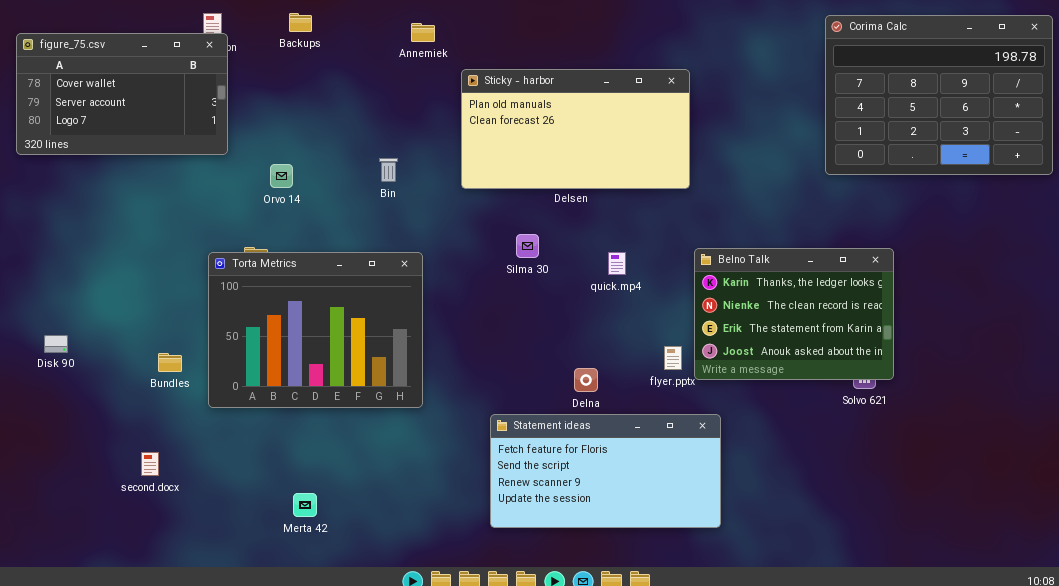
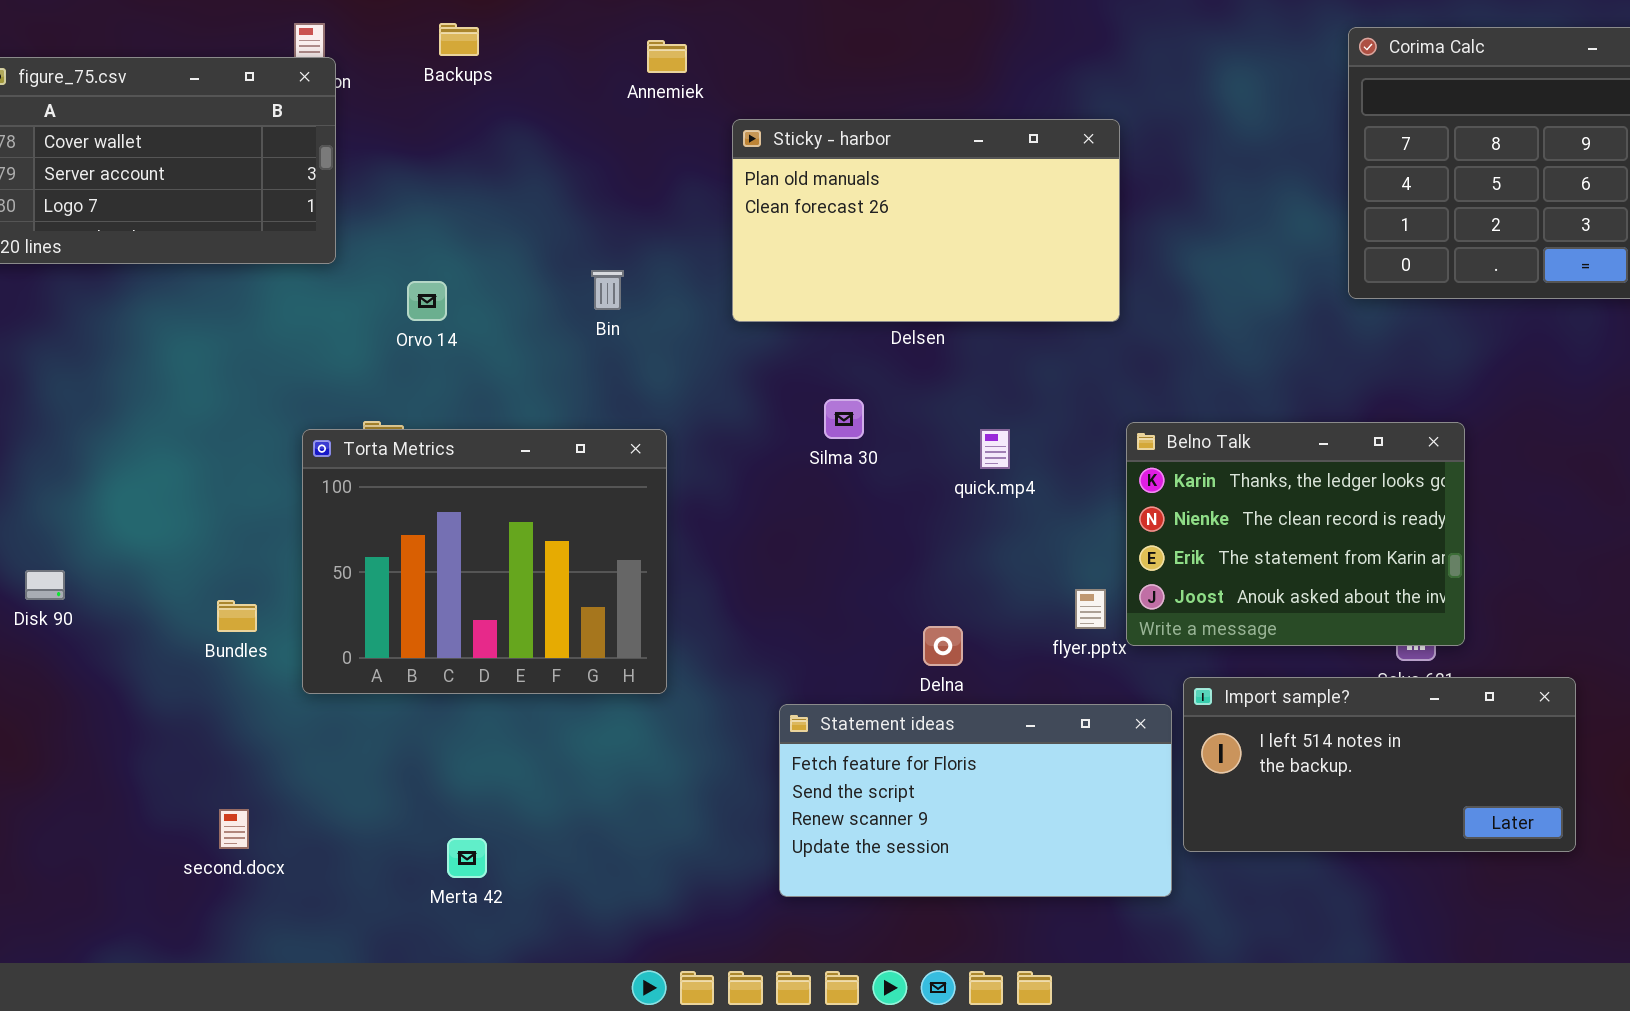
Import sample?: none -> [1183,677,1576,852], opened
second.docx: [141,452,159,476] -> [219,809,249,849], moved

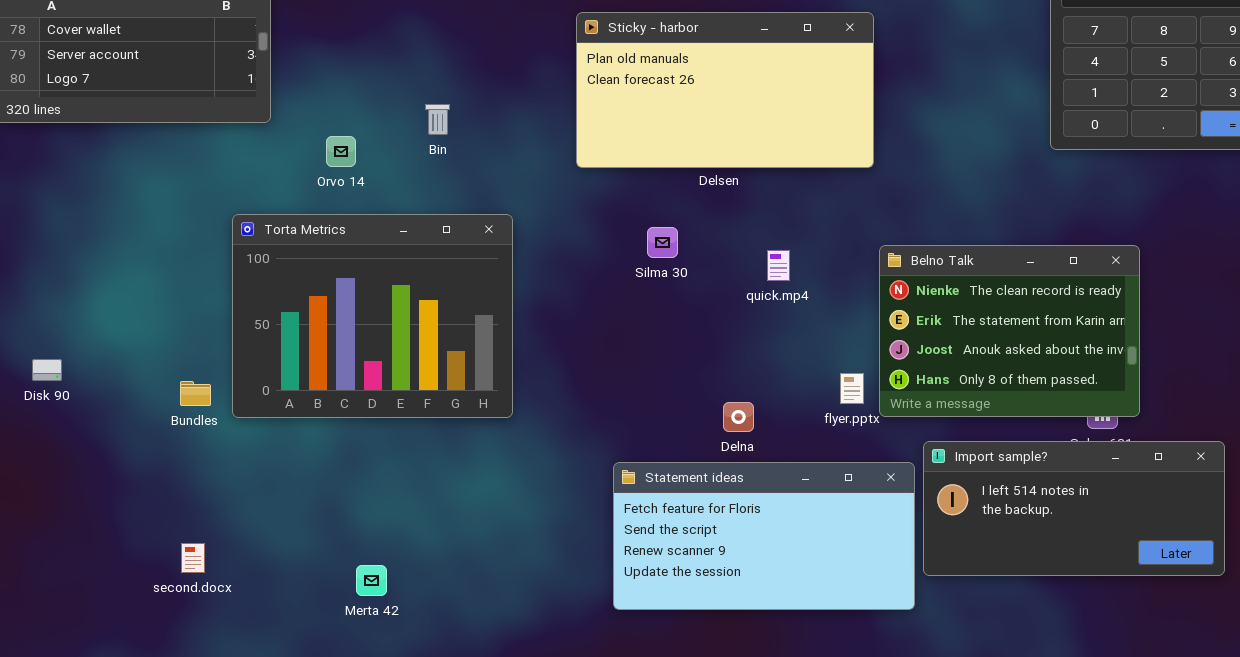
Bin: [591,270,624,310] -> [425,104,450,135], moved
Belno Talk: [1126,422,1465,646] -> [879,245,1140,417], scrolled down 1 row
Torta Metrics: [302,429,667,694] -> [232,214,513,418], moved

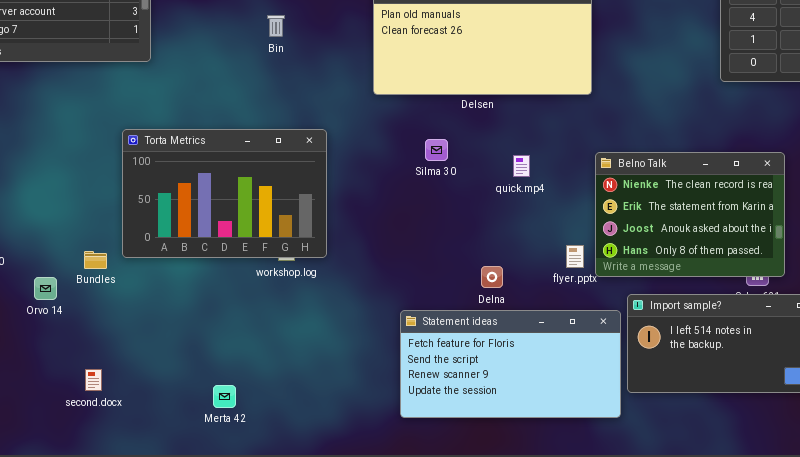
Bin: [425,104,450,135] -> [267,15,285,37], moved
Orvo 14: [326,136,356,167] -> [34,277,57,300], moved
Torta Metrics: [232,214,513,418] -> [122,129,327,258], resized

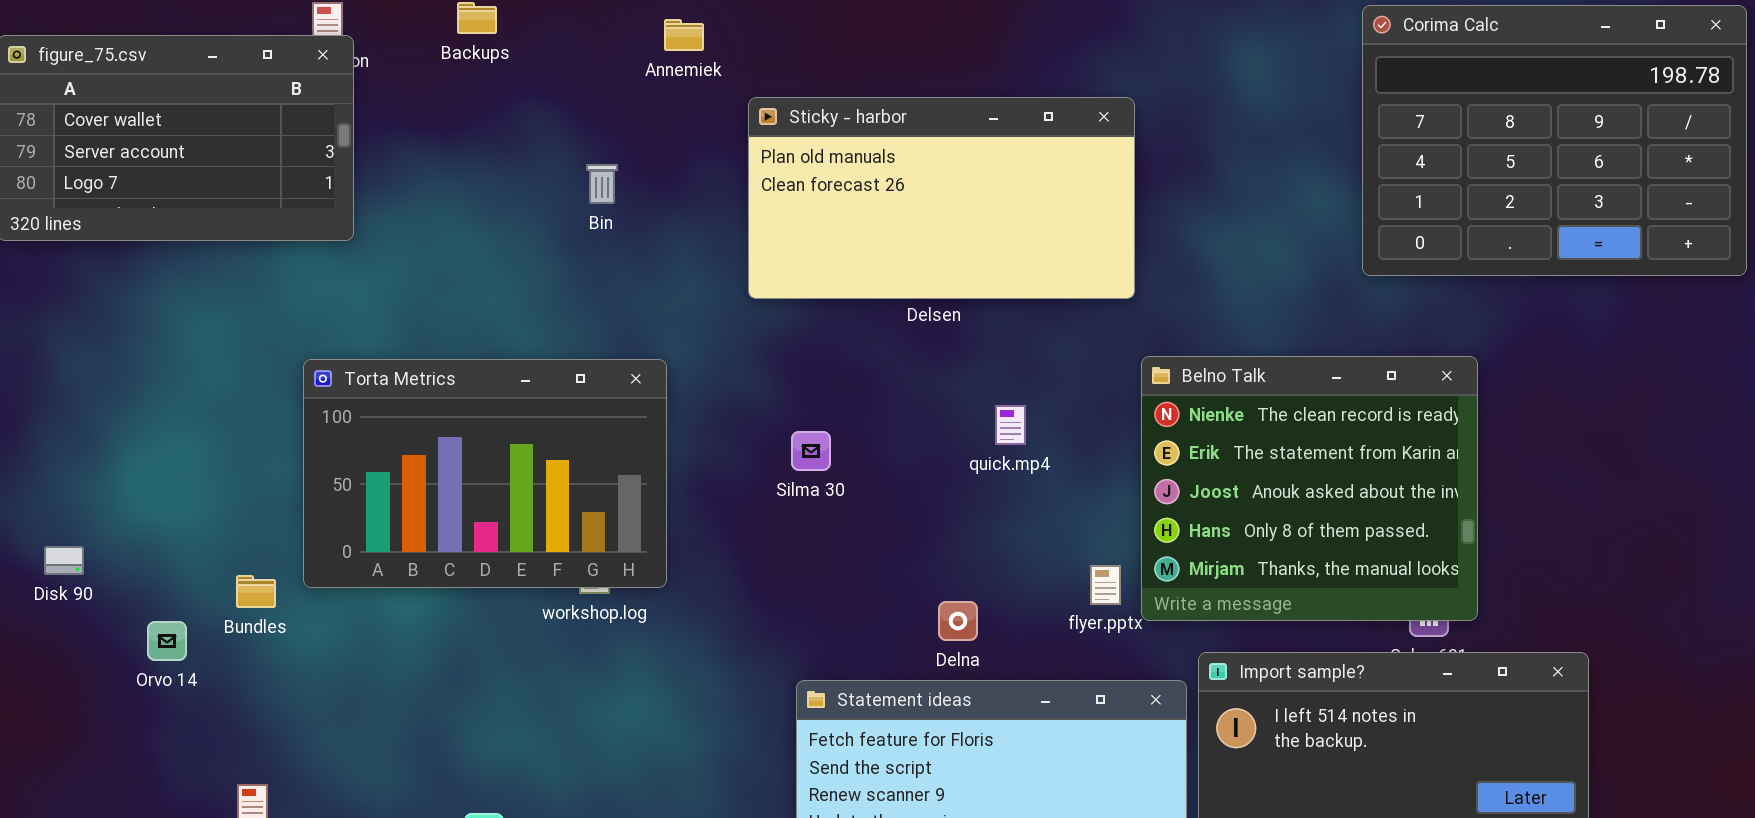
Bin: [267,15,285,37] -> [586,164,618,204], moved
Silma 30: [425,139,448,161] -> [791,431,831,471], moved
Belno Talk: [595,152,785,277] -> [1141,356,1478,621], resized

